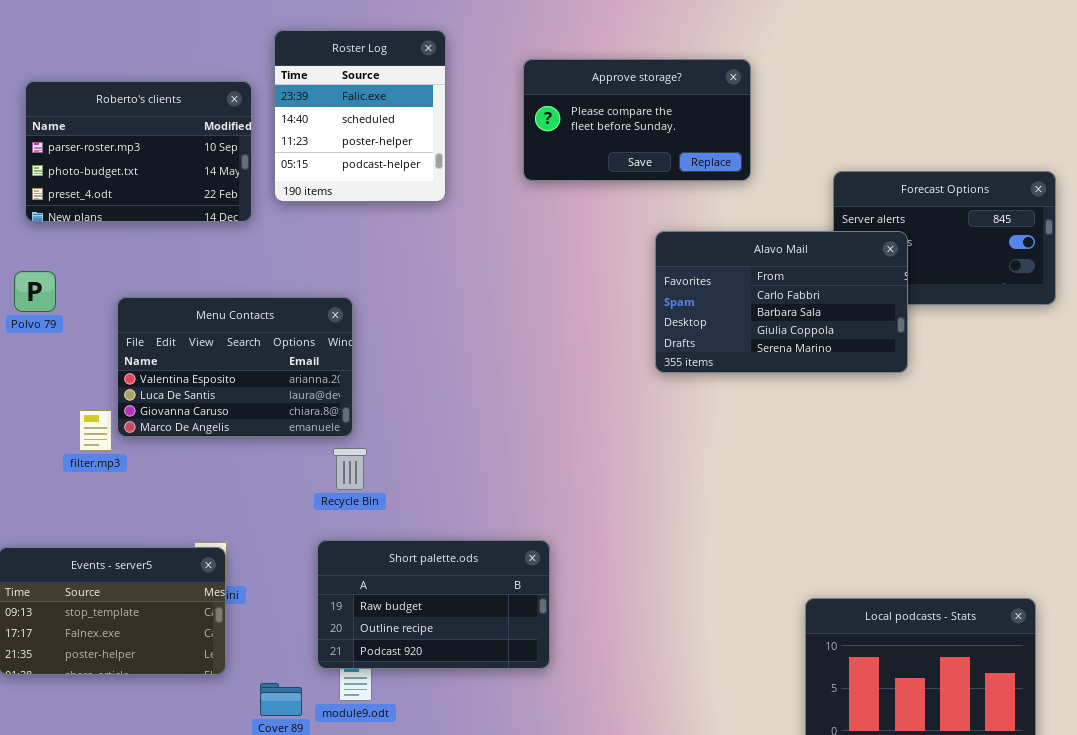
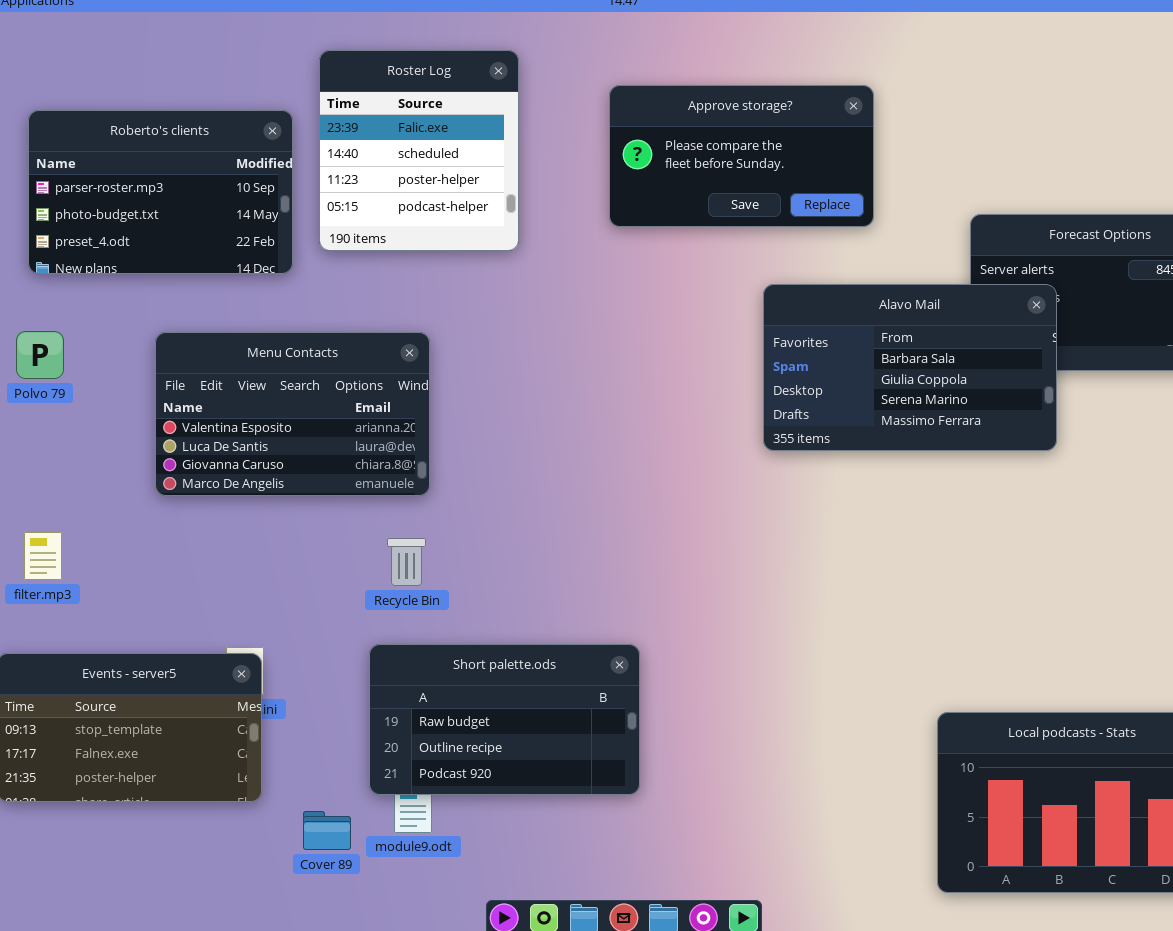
Alavo Mail: [655,231,908,373] -> [763,284,1057,451], scrolled down 1 row
Menu Contacts: [117,297,353,437] -> [155,332,430,496], moved
filter.mp3: [79,410,112,451] -> [24,532,62,580], moved

